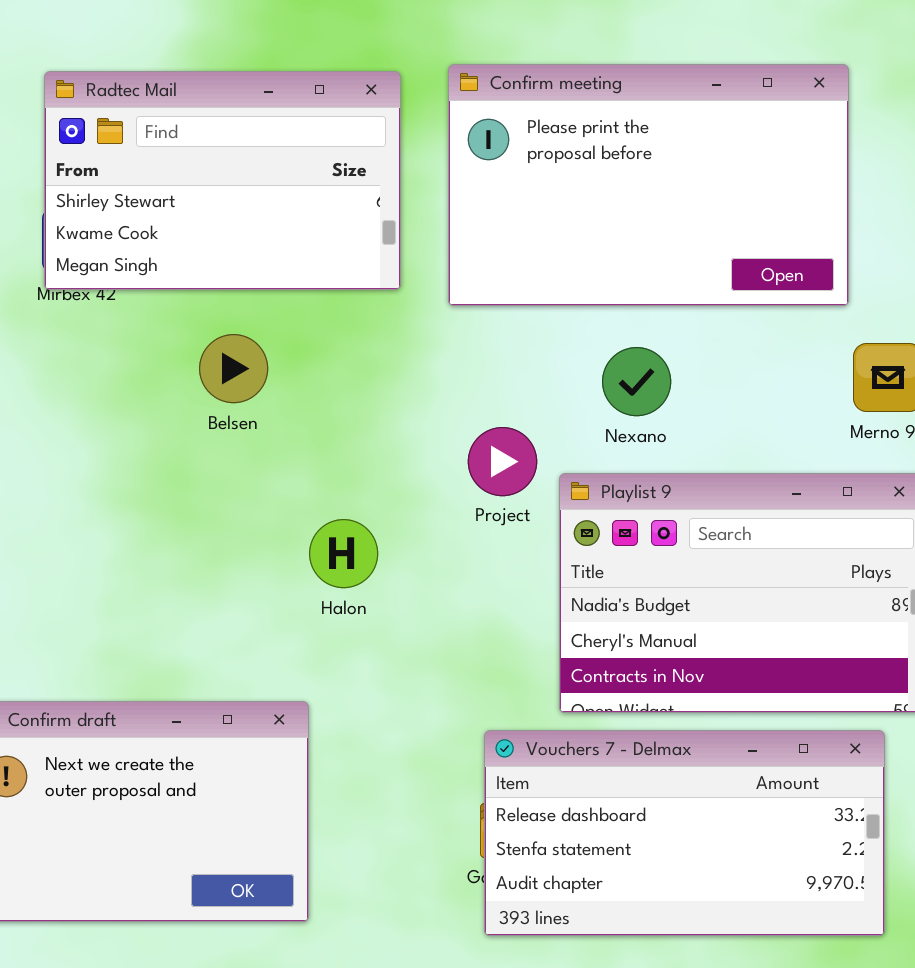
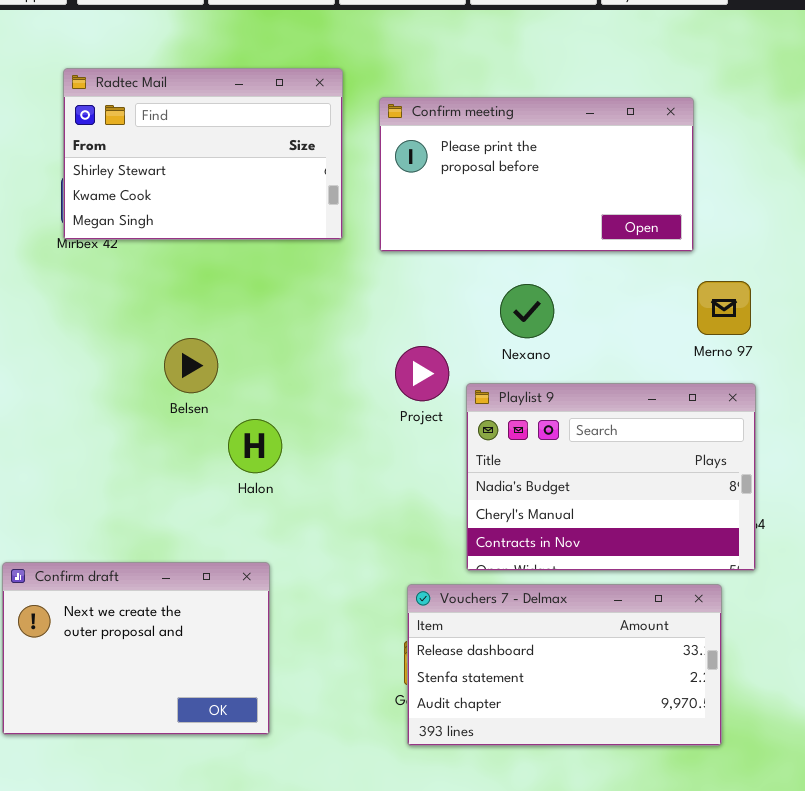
Confirm meeting: [448,64,849,306] -> [379,97,694,252], resized
Belsen: [199,334,268,403] -> [164,338,218,393], moved
Halon: [309,519,378,588] -> [228,419,282,473], moved

